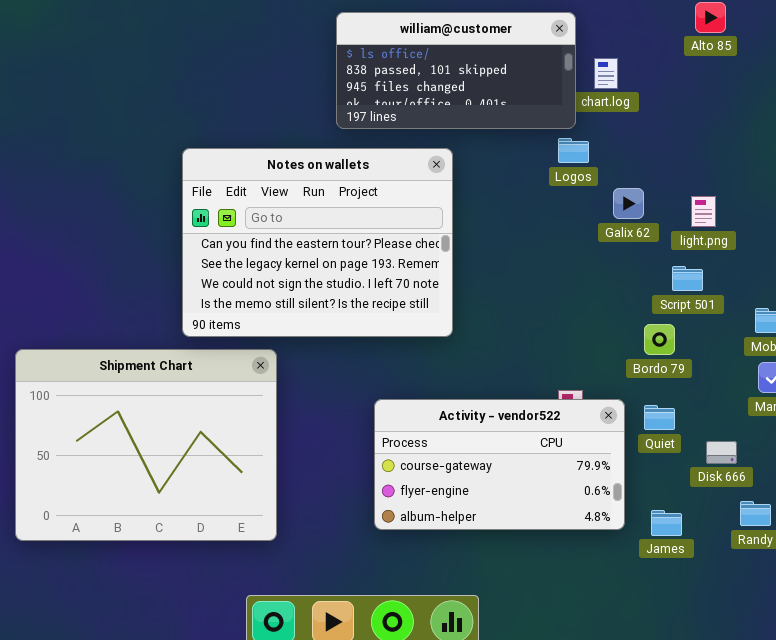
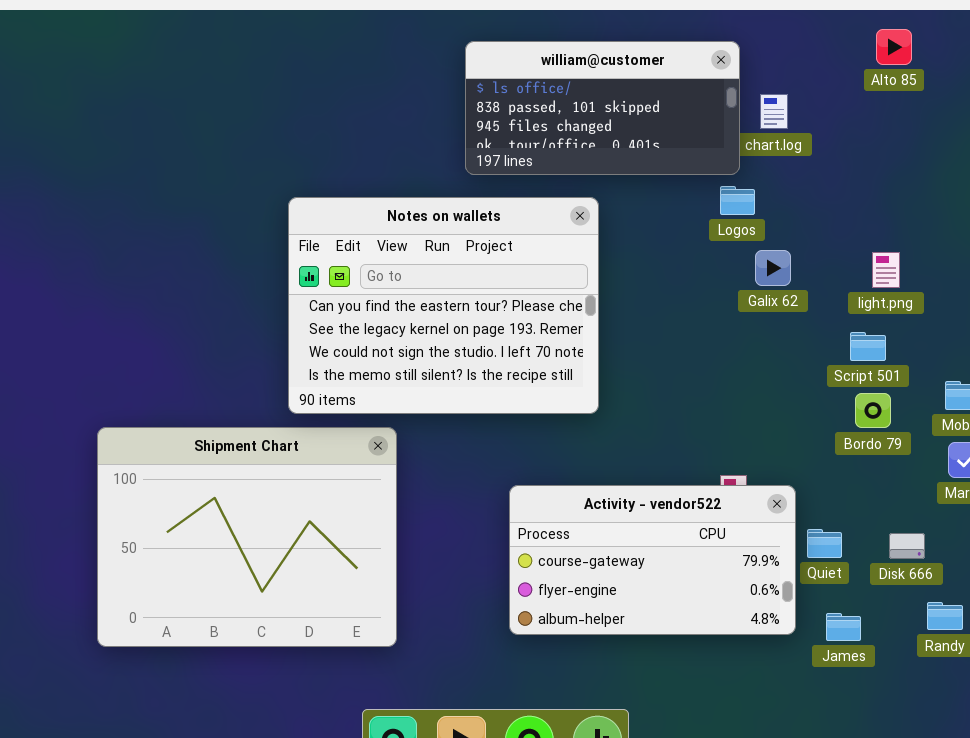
Galix 62: [613,188,644,219] -> [755,250,791,286], moved
Bordo 79: [644,324,675,355] -> [855,393,891,428], moved
Quiet: [644,405,675,430] -> [807,529,842,558], moved

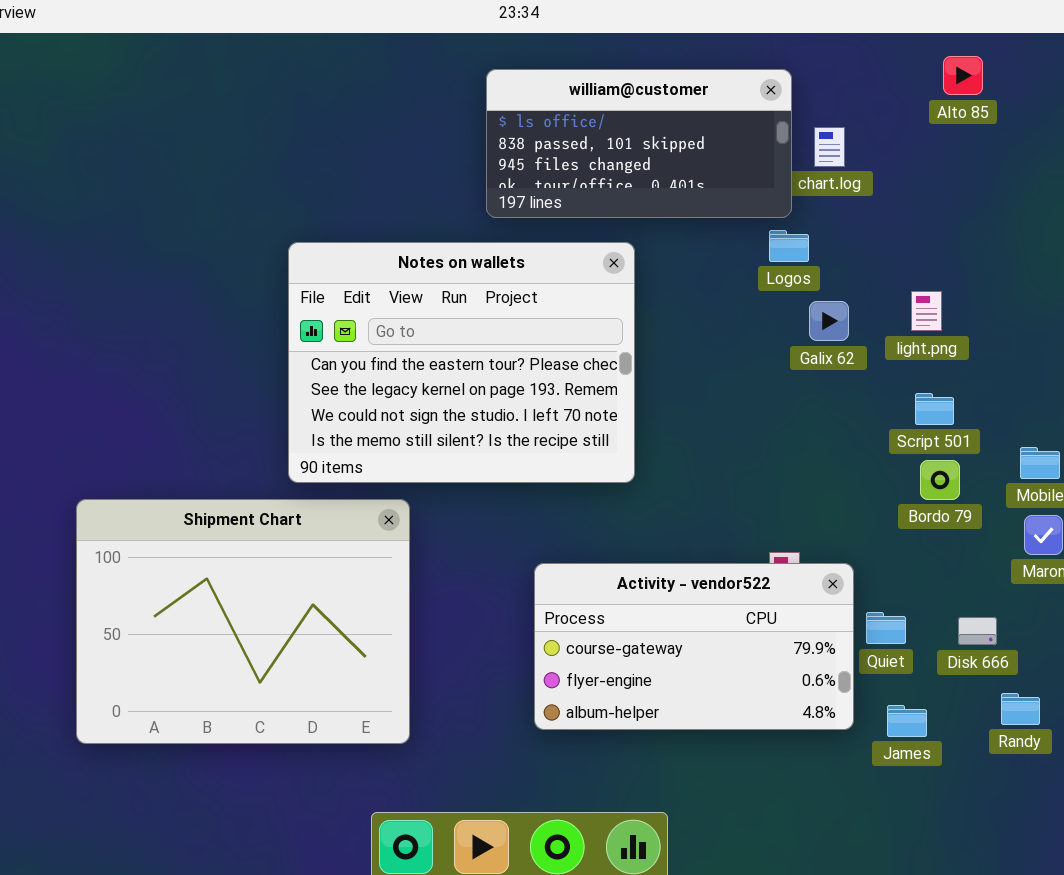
light.png: [872,252,900,288] -> [911,291,942,331], moved

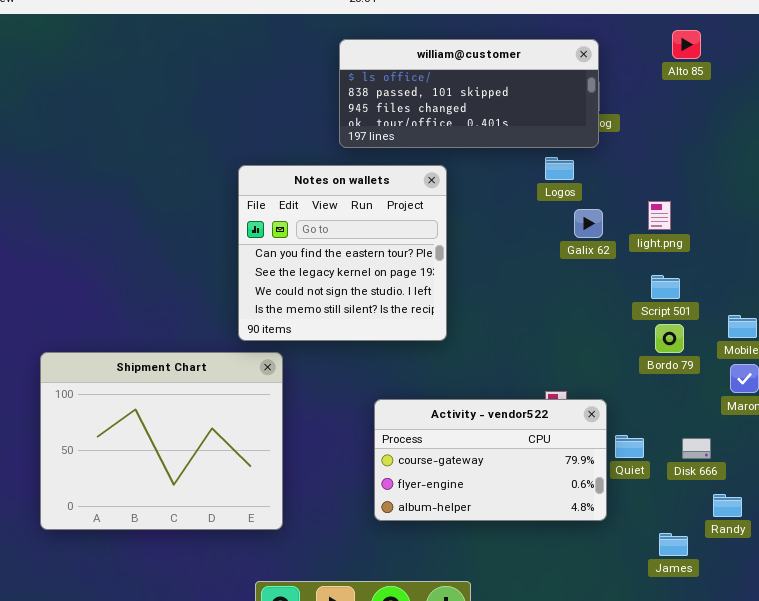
william@customer: [486,69,792,218] -> [339,39,599,148], resized
Notes on wallets: [288,242,635,483] -> [238,165,447,341], resized
James: [887,705,927,737] -> [659,533,688,556], moved

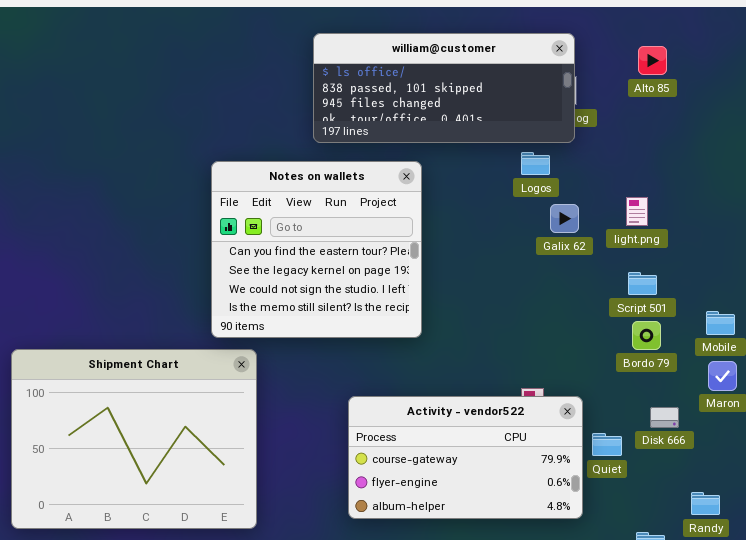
Alto 85: [672,30,701,59] -> [638,46,667,75], moved
Disk 666: [682,438,711,459] -> [650,407,679,428], moved

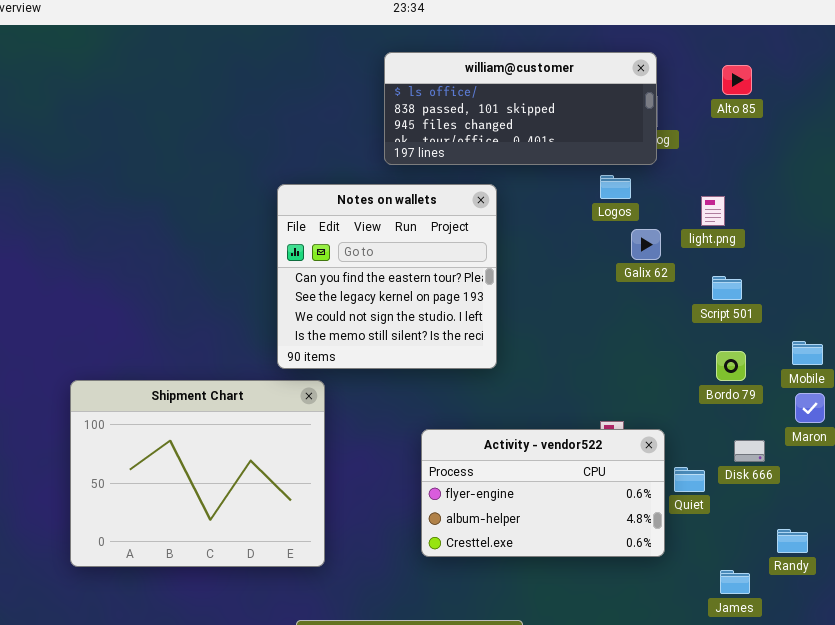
light.png: [626,197,648,226] -> [701,196,725,226], moved
Script 501: [628,272,657,295] -> [712,276,742,300], moved
Activity - vendor522: [348,396,583,519] -> [421,429,665,557], scrolled down 1 row

